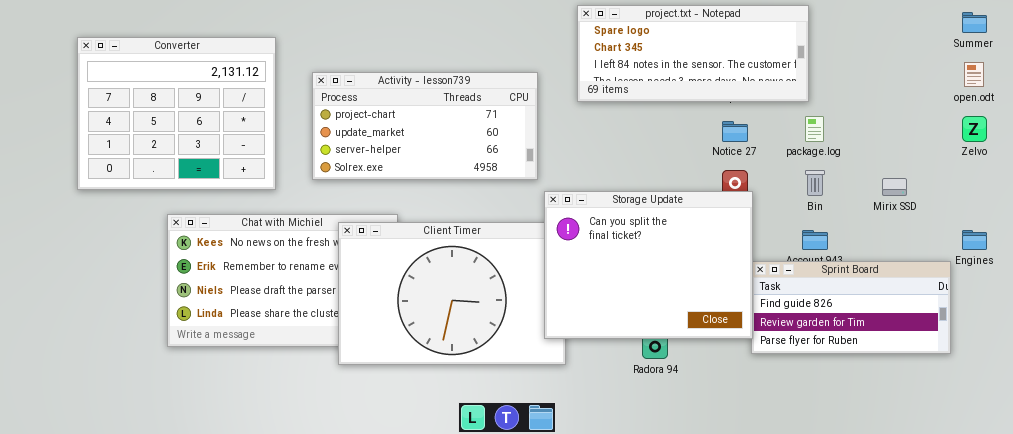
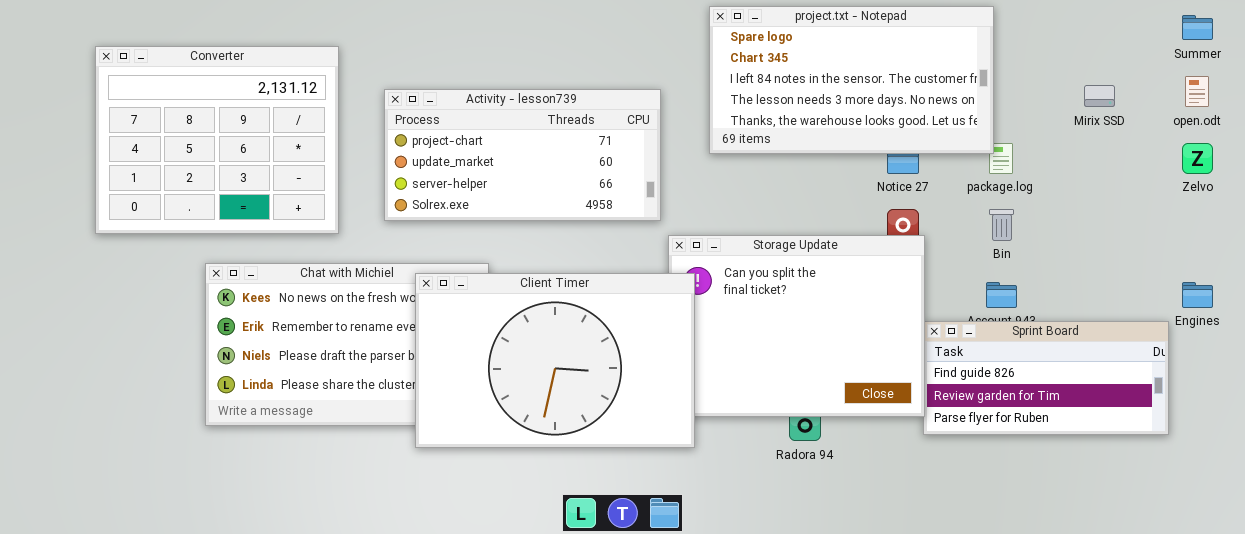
project.txt - Notepad: [577,5,809,102] -> [709,6,994,154], resized
Mirix SSD: [882,178,907,196] -> [1084,85,1115,107], moved
Client Timer: [338,222,566,365] -> [415,273,695,448], raised

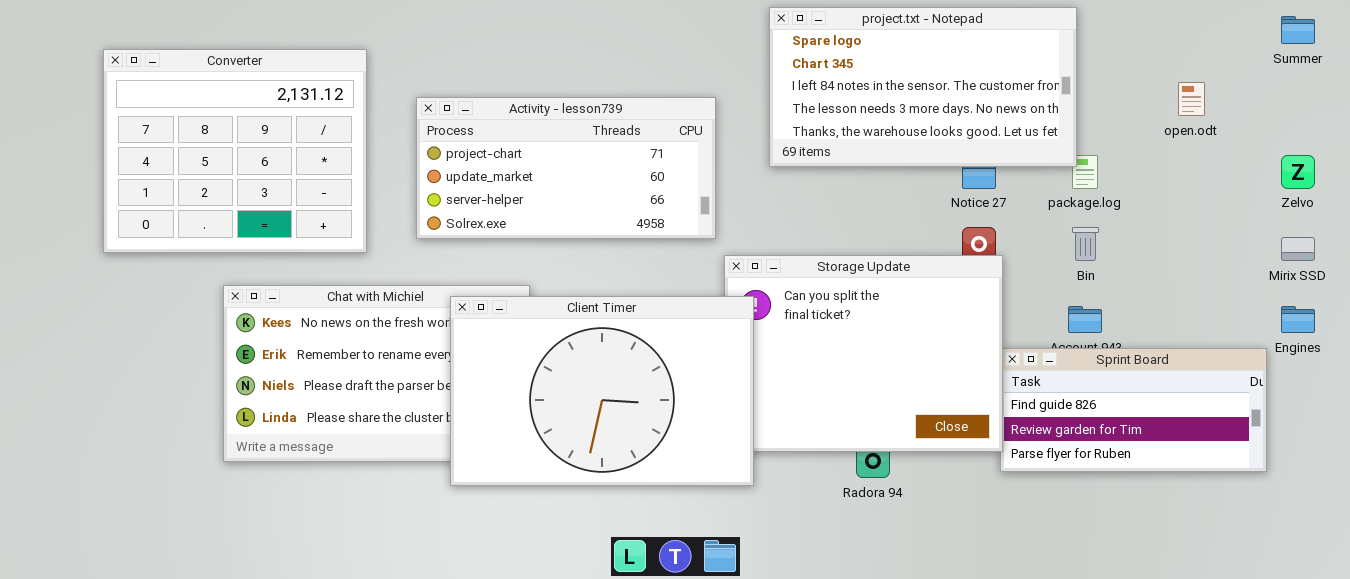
open.odt: [1185,76,1209,107] -> [1178,82,1205,116], moved
Mirix SSD: [1084,85,1115,107] -> [1281,237,1315,261], moved

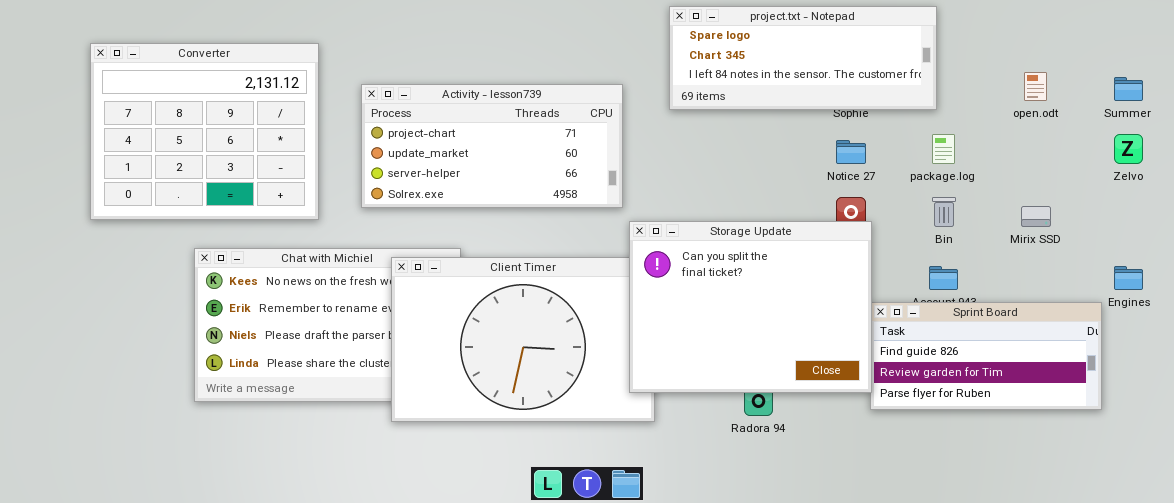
project.txt - Notepad: [769,7,1077,167] -> [669,6,937,110], resized
Summer: [1281,16,1315,44] -> [1114,77,1143,101], moved
Mirix SSD: [1281,237,1315,261] -> [1021,206,1051,227], moved
Storage Update: [724,255,1003,452] -> [629,221,872,393], raised

